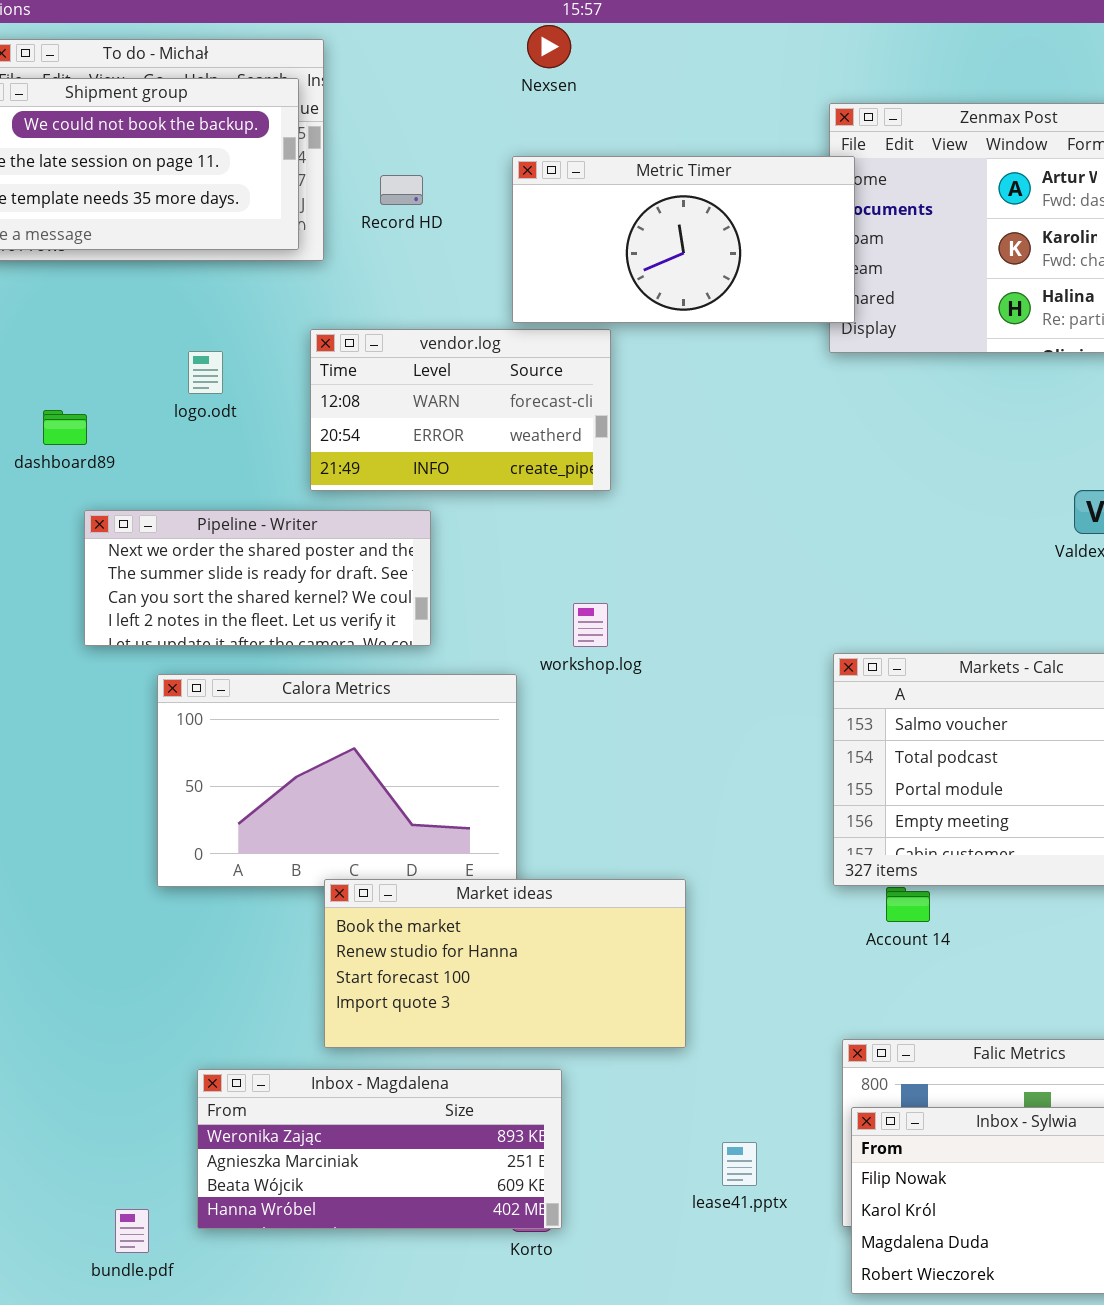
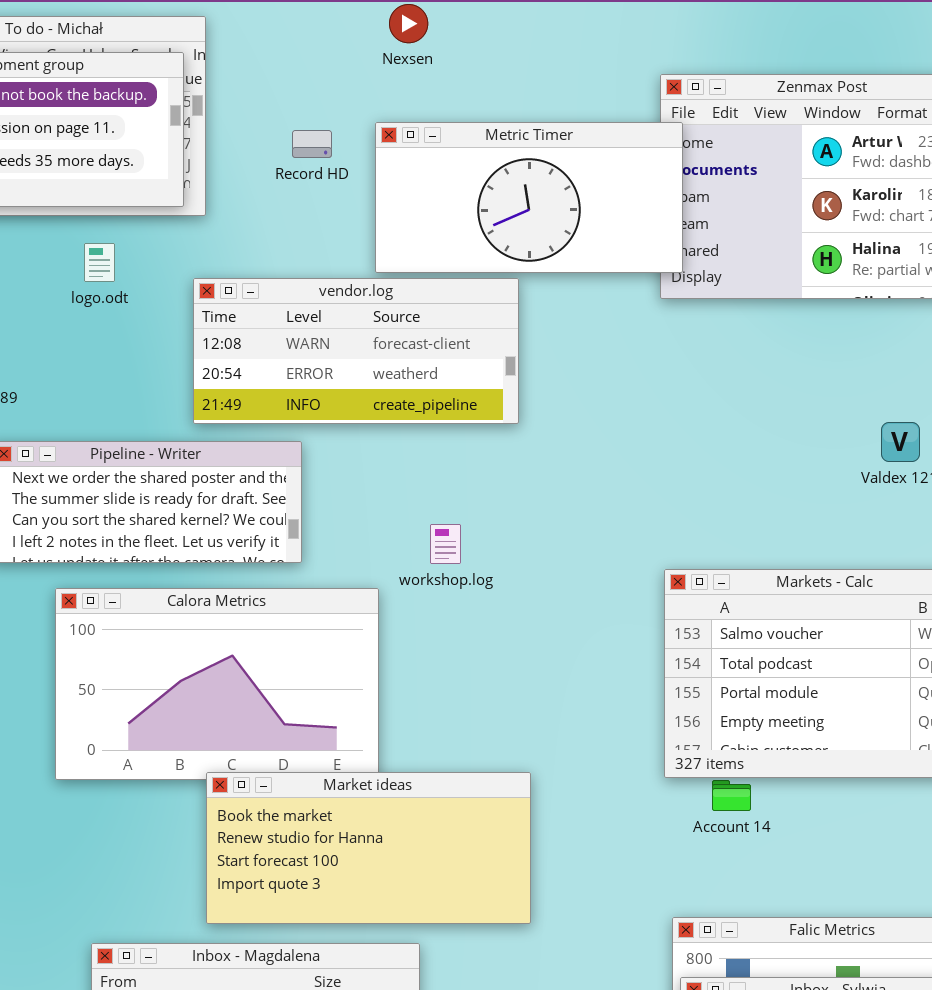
Record HD: [380,175,423,205] -> [292,130,332,158], moved
vendor.log: [310,329,611,491] -> [193,278,519,424], resized
logo.odt: [188,351,223,394] -> [84,243,115,282], moved

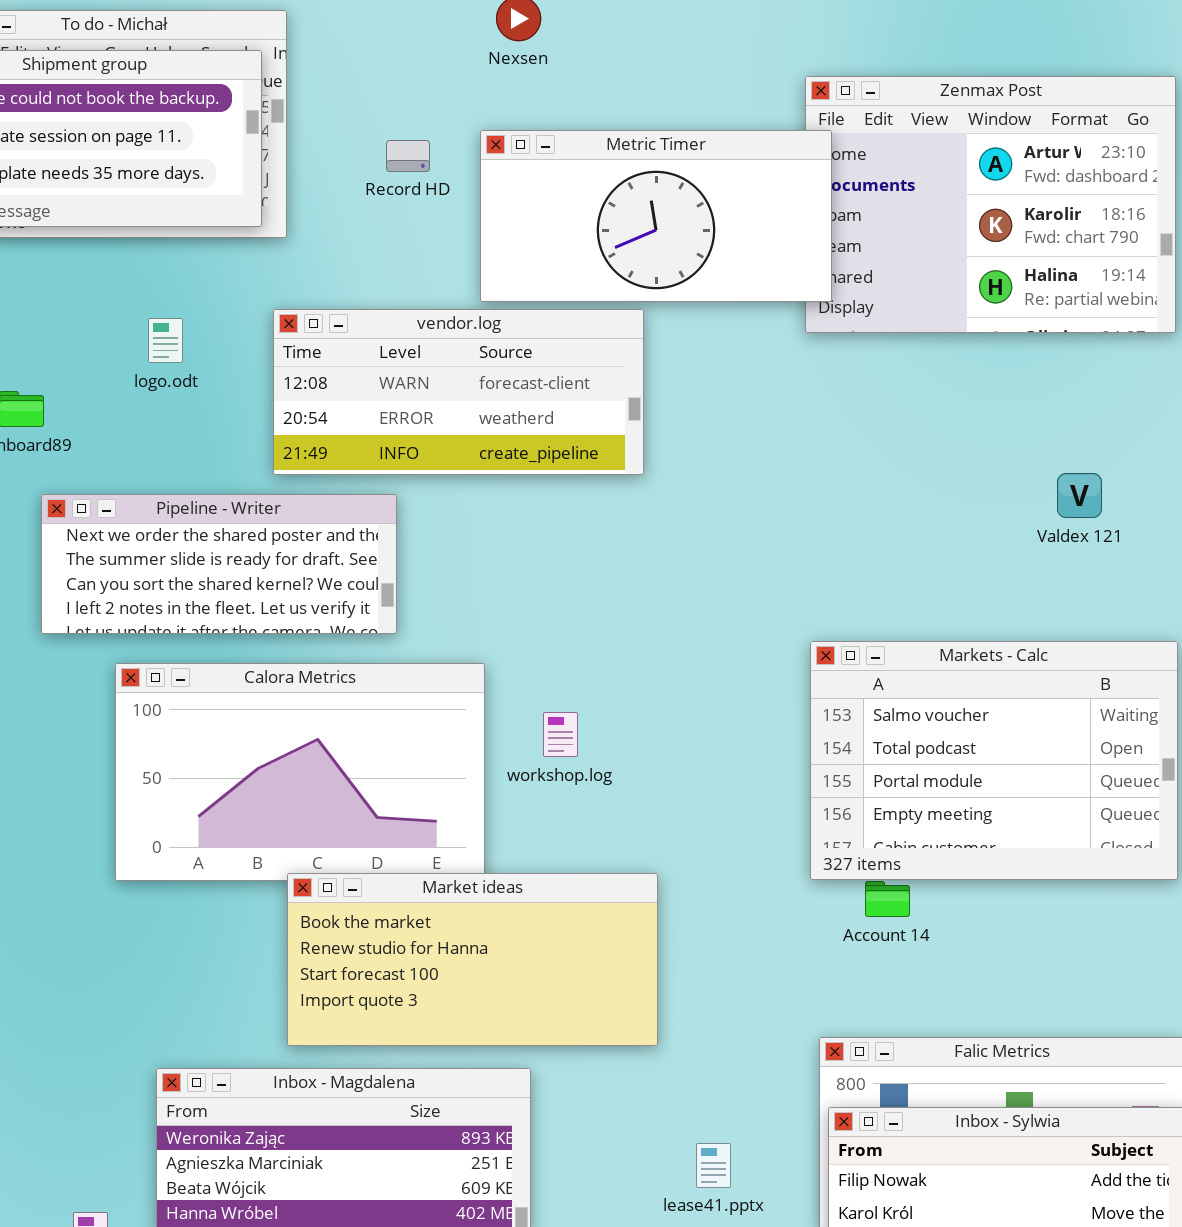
logo.odt: [84,243,115,282] -> [148,318,183,363], moved
workshop.log: [430,524,461,564] -> [543,712,578,757], moved

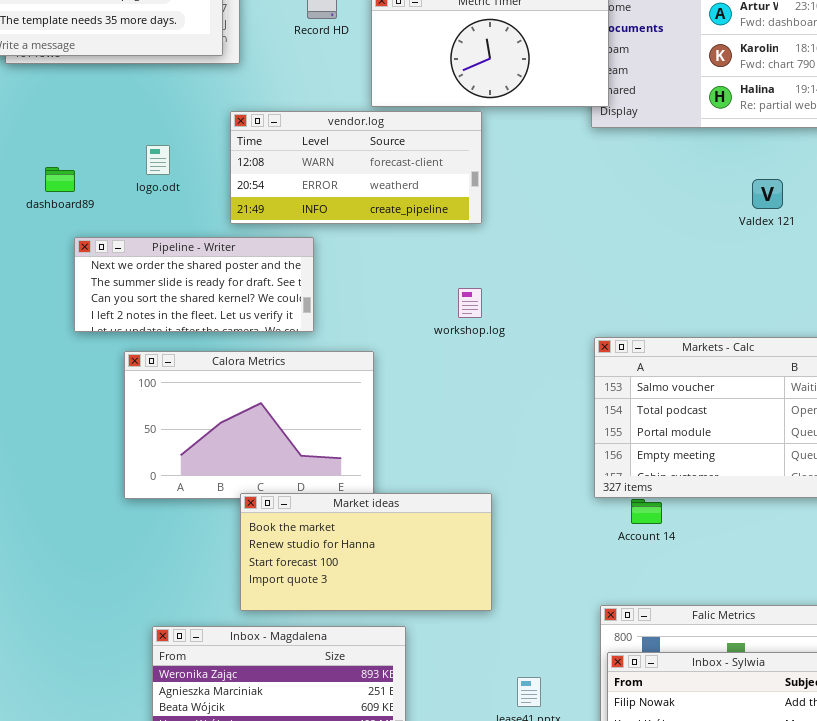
logo.odt: [148,318,183,363] -> [146,145,170,175], moved
Valdex 121: [1057,473,1102,518] -> [752,179,783,209], moved
workshop.log: [543,712,578,757] -> [458,288,482,318], moved

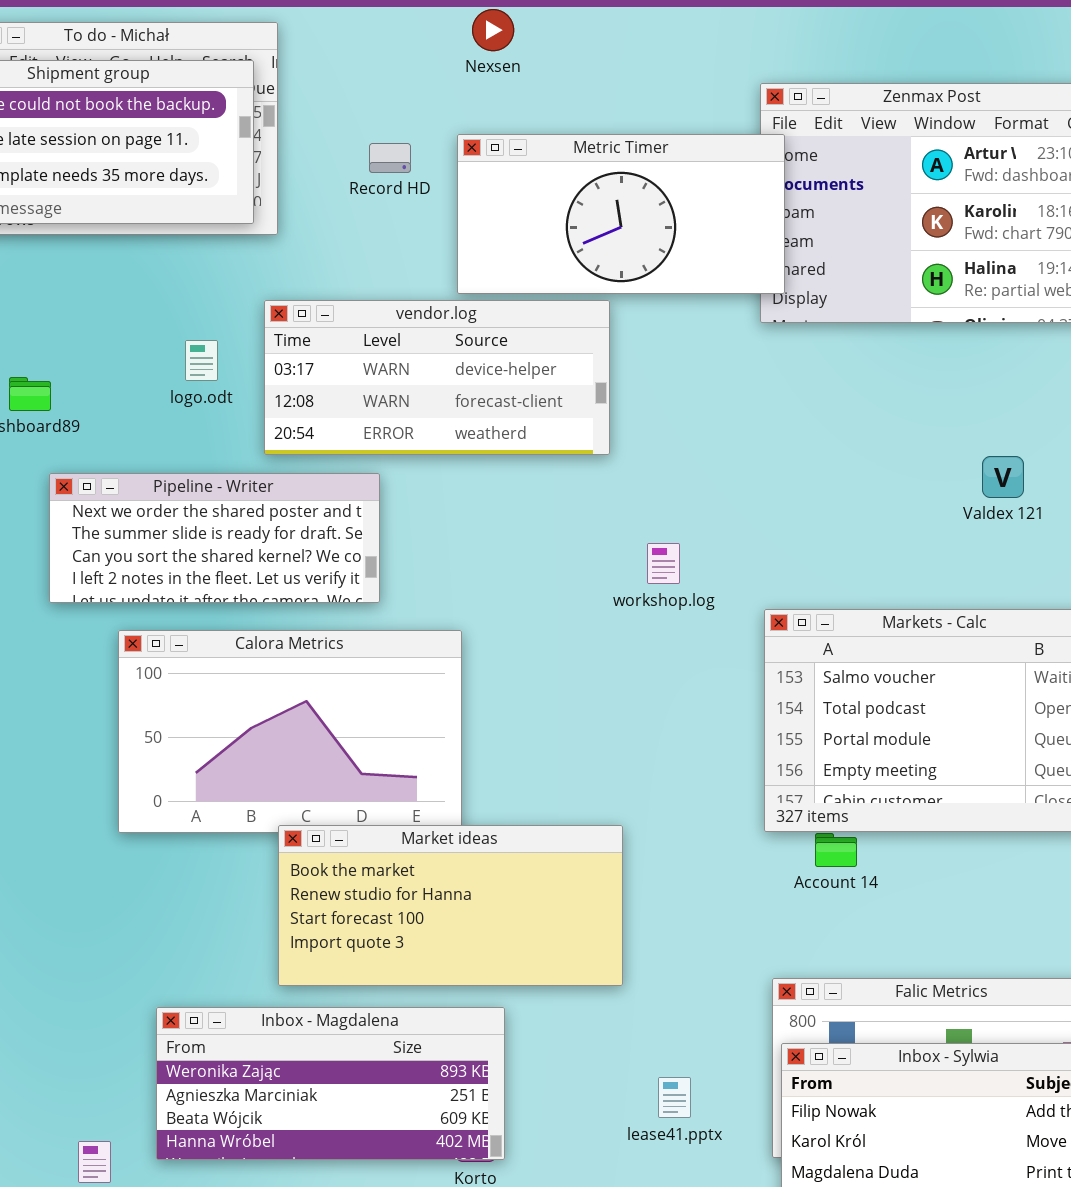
vendor.log: [230,111,482,224] -> [264,300,610,455], scrolled up 1 row
logo.odt: [146,145,170,175] -> [185,340,218,381], moved
Valdex 121: [752,179,783,209] -> [982,456,1024,498], moved
workshop.log: [458,288,482,318] -> [647,543,680,584], moved

